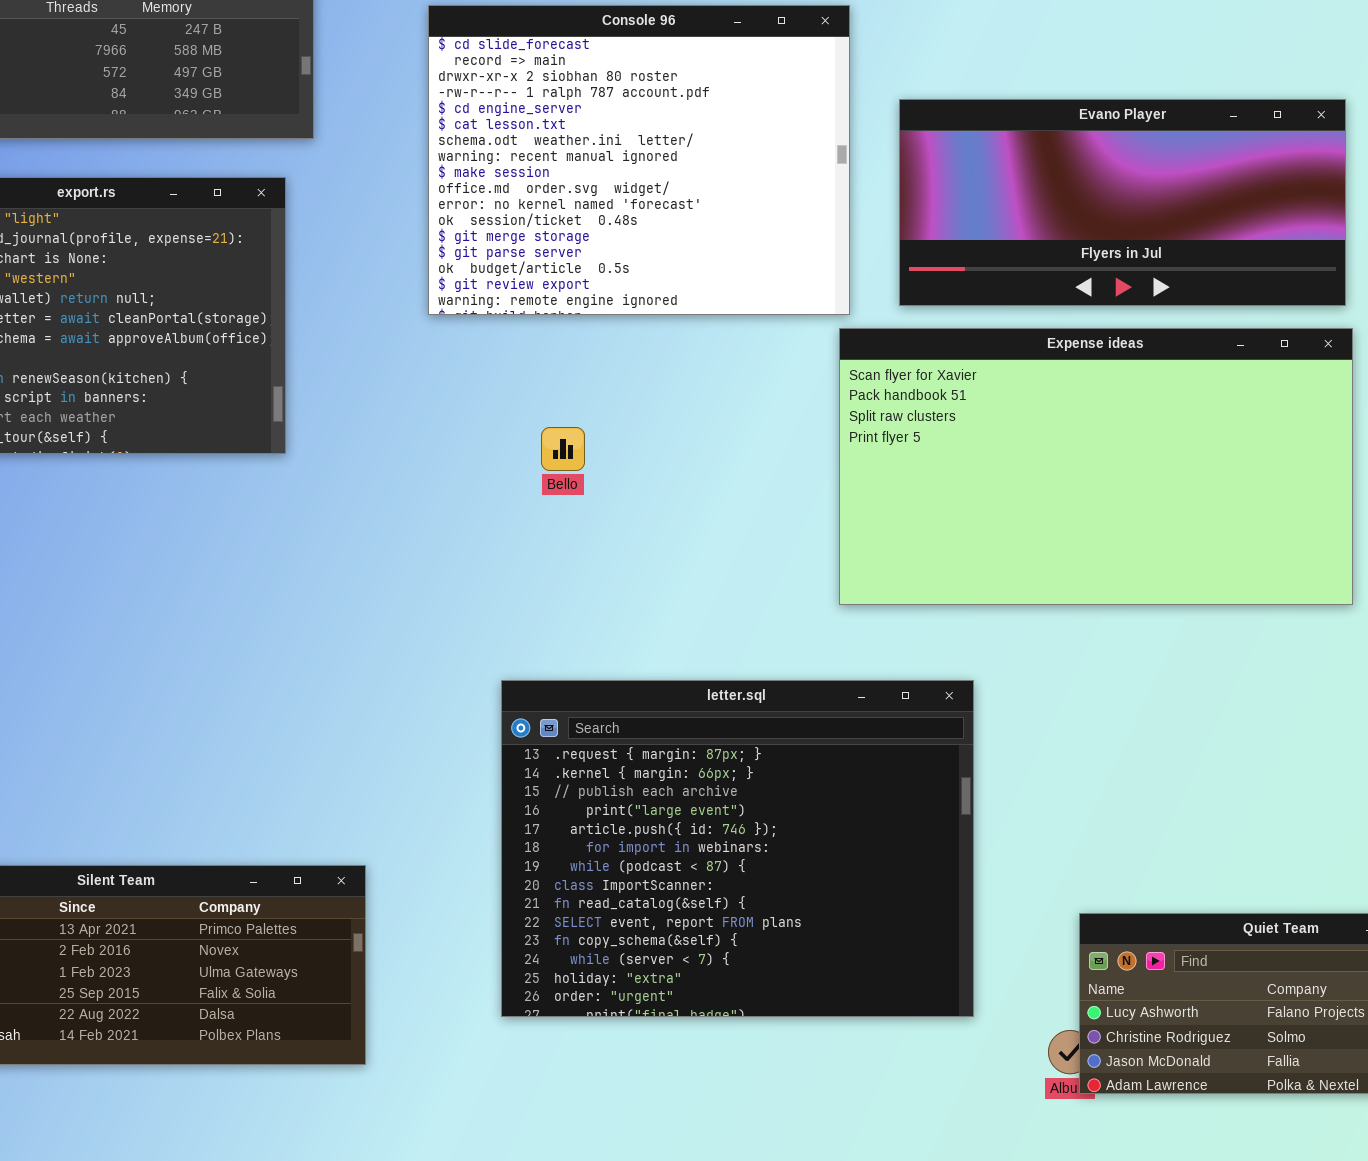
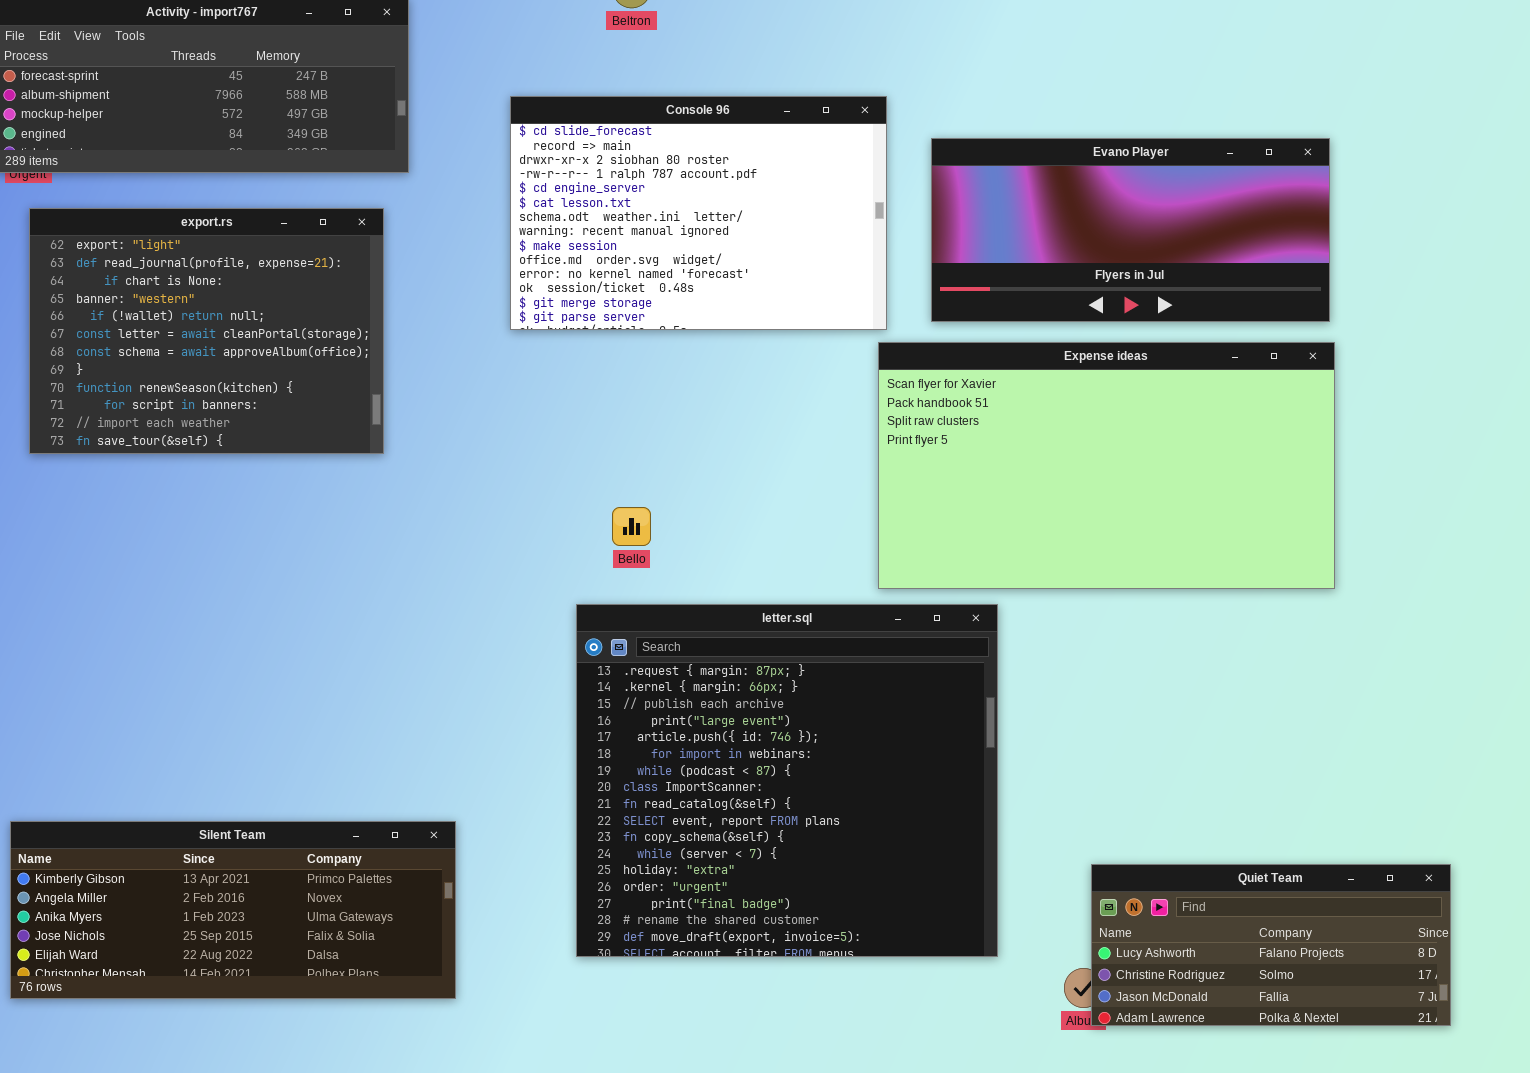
Console 96: [428,5,850,315] -> [510,96,887,330], resized
Bello: [541,427,585,471] -> [612,507,651,546], moved
letter.sql: [501,680,974,1017] -> [576,604,998,957], resized

